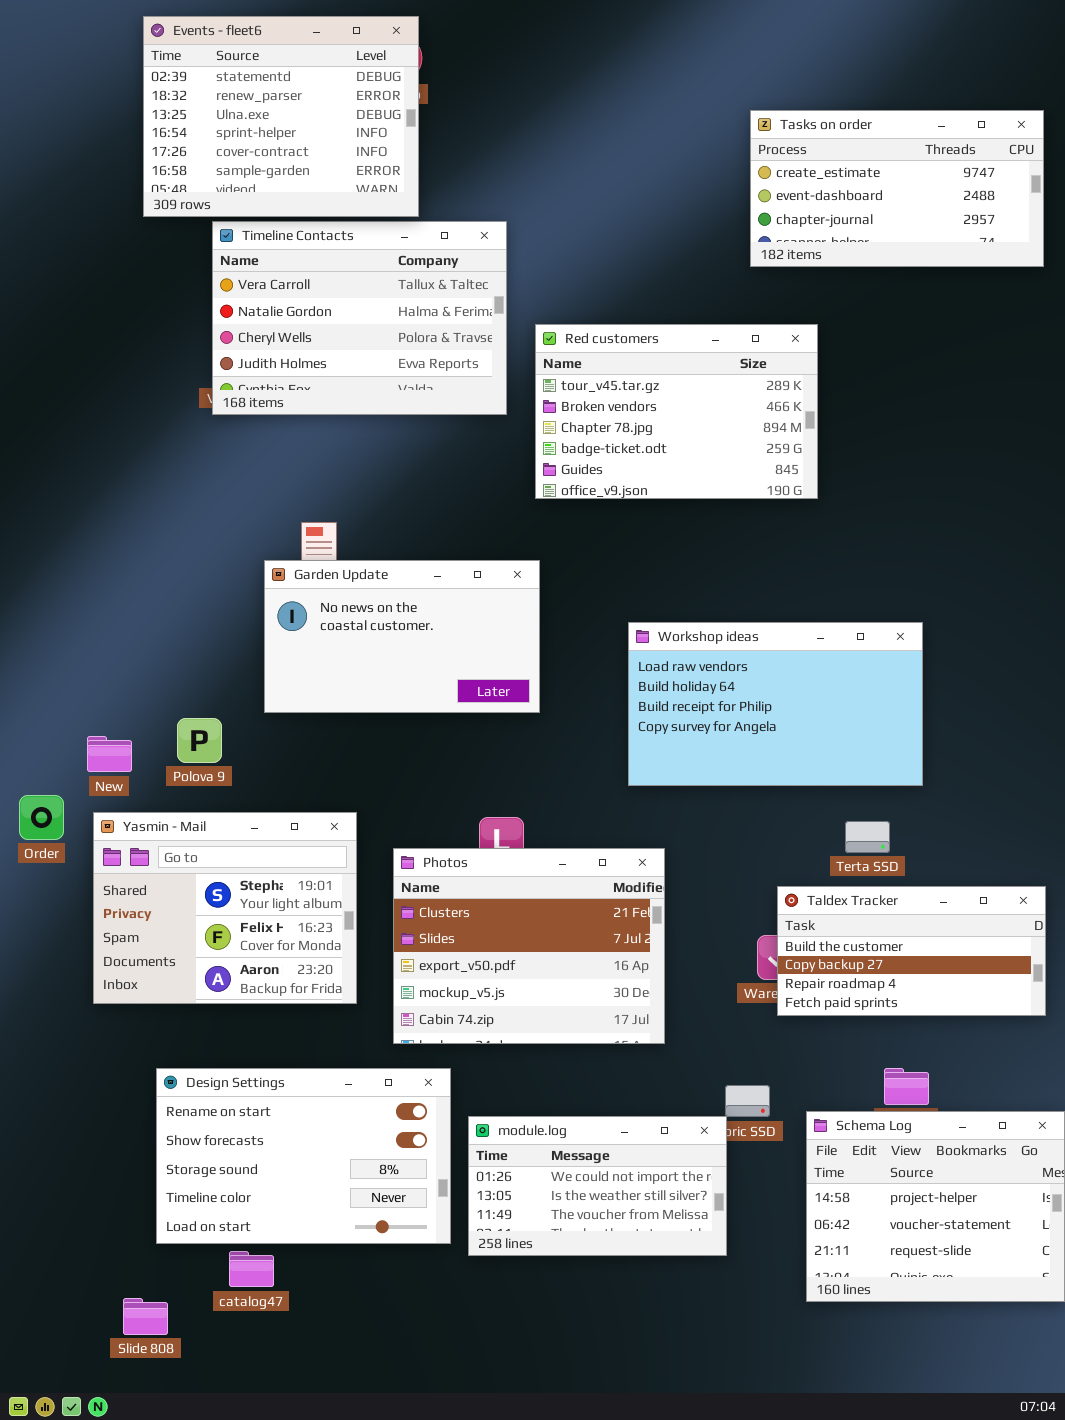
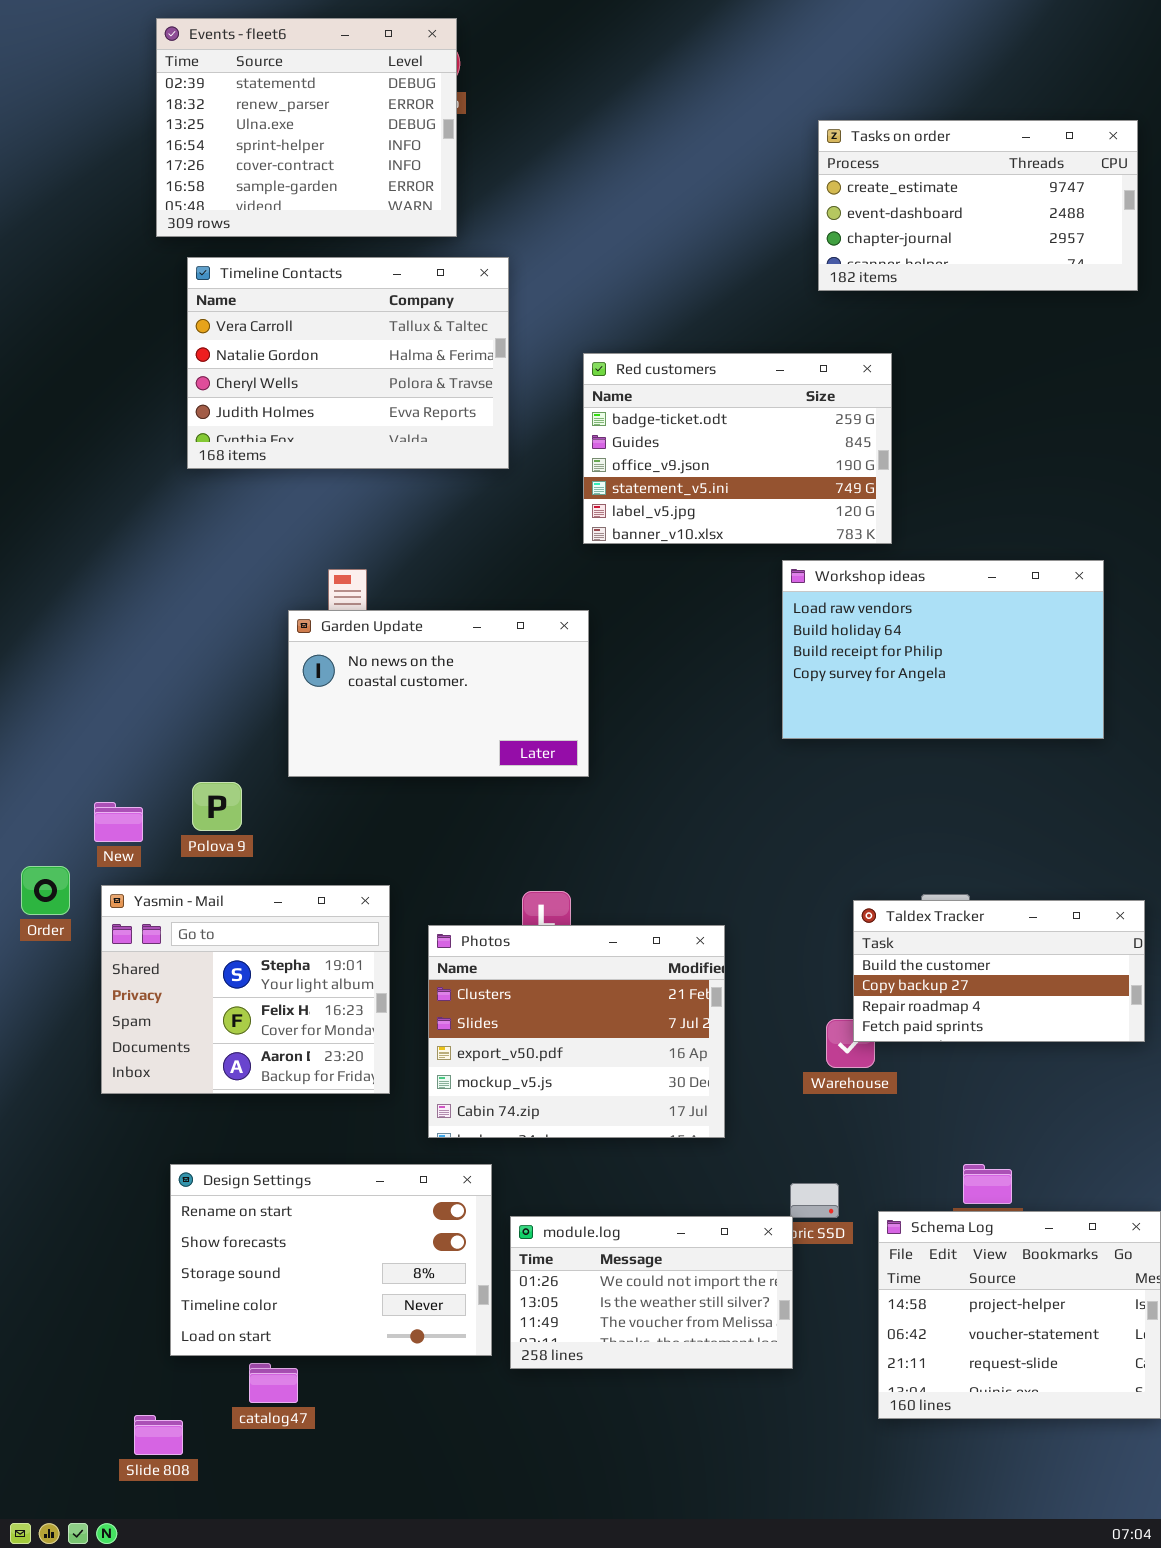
Timeline Contacts: [212,221,507,415] -> [187,257,509,469], moved
Red customers: [535,324,818,499] -> [583,353,892,544], scrolled down 3 rows
Workshop ideas: [628,622,923,786] -> [782,560,1104,739], moved
Taldex Tracker: [777,886,1046,1016] -> [853,900,1145,1042], moved

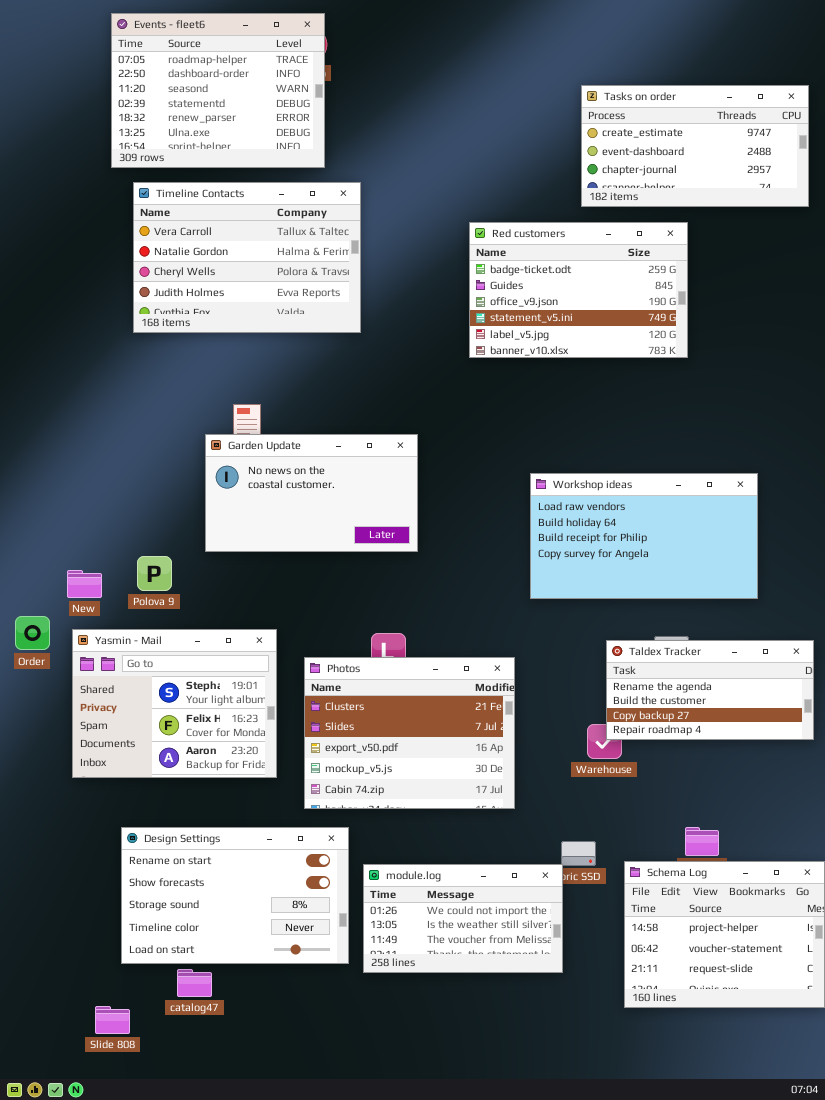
Events - fleet6: [156,18,457,237] -> [111,13,325,168], scrolled up 3 rows
Red customers: [583,353,892,544] -> [469,222,688,358], moved
Workshop ideas: [782,560,1104,739] -> [530,473,758,599], moved
Taldex Tracker: [853,900,1145,1042] -> [606,640,814,740], scrolled up 1 row

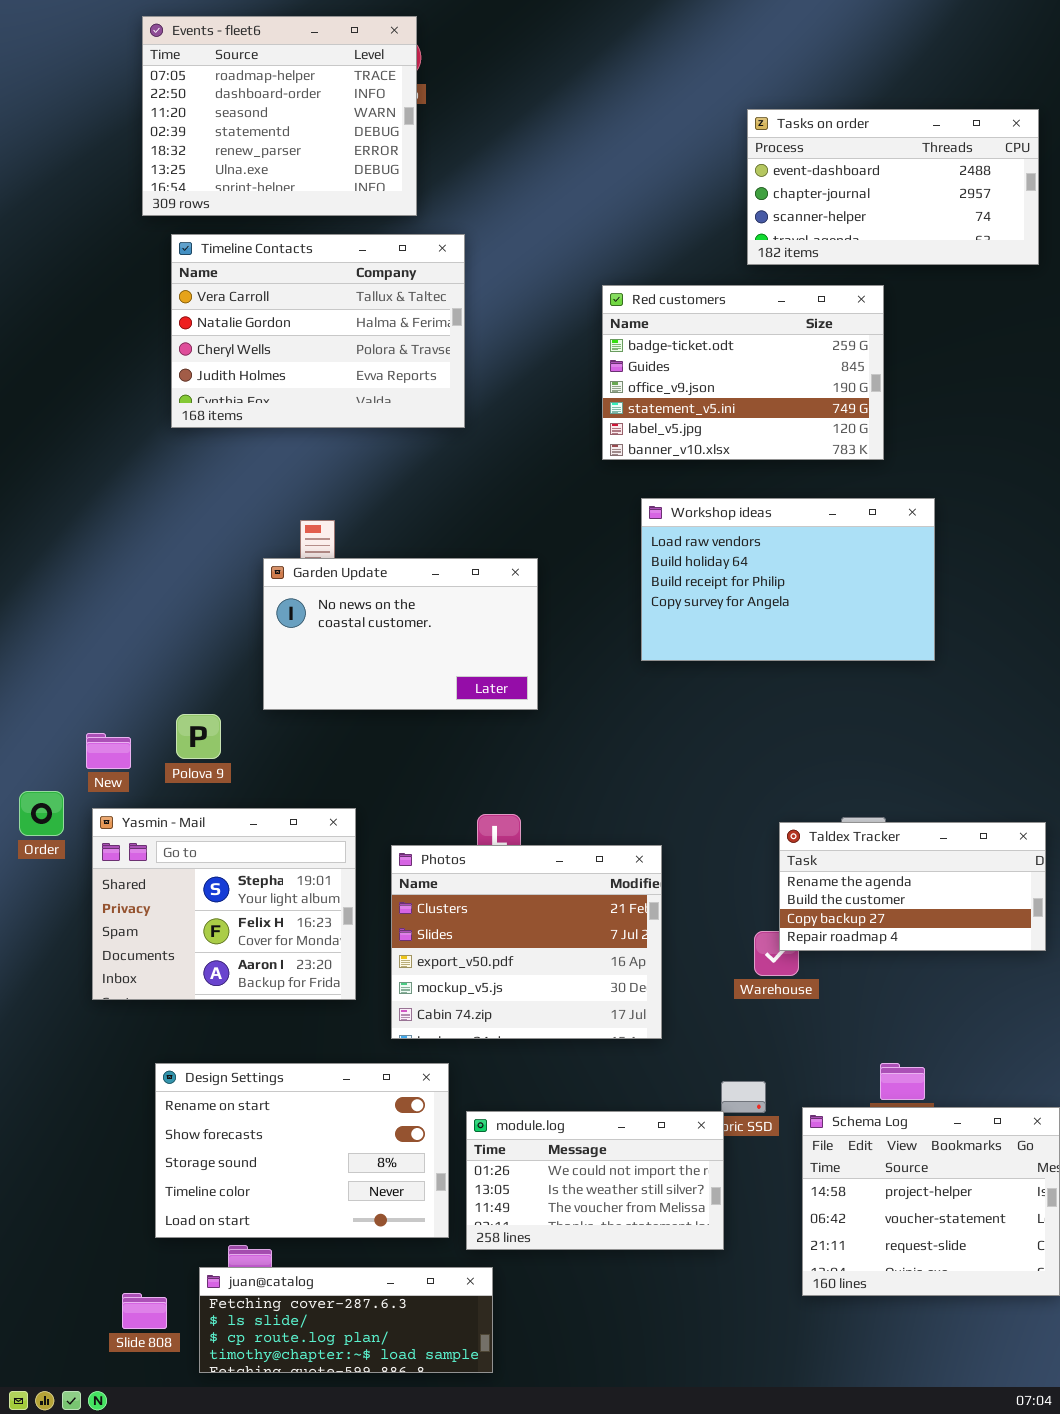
Tasks on order: [581,85,809,207] -> [747,109,1039,265], scrolled down 1 row
Workshop ideas: [530,473,758,599] -> [641,498,935,661], moved
juan@catalog: none -> [199,1267,493,1373], opened

